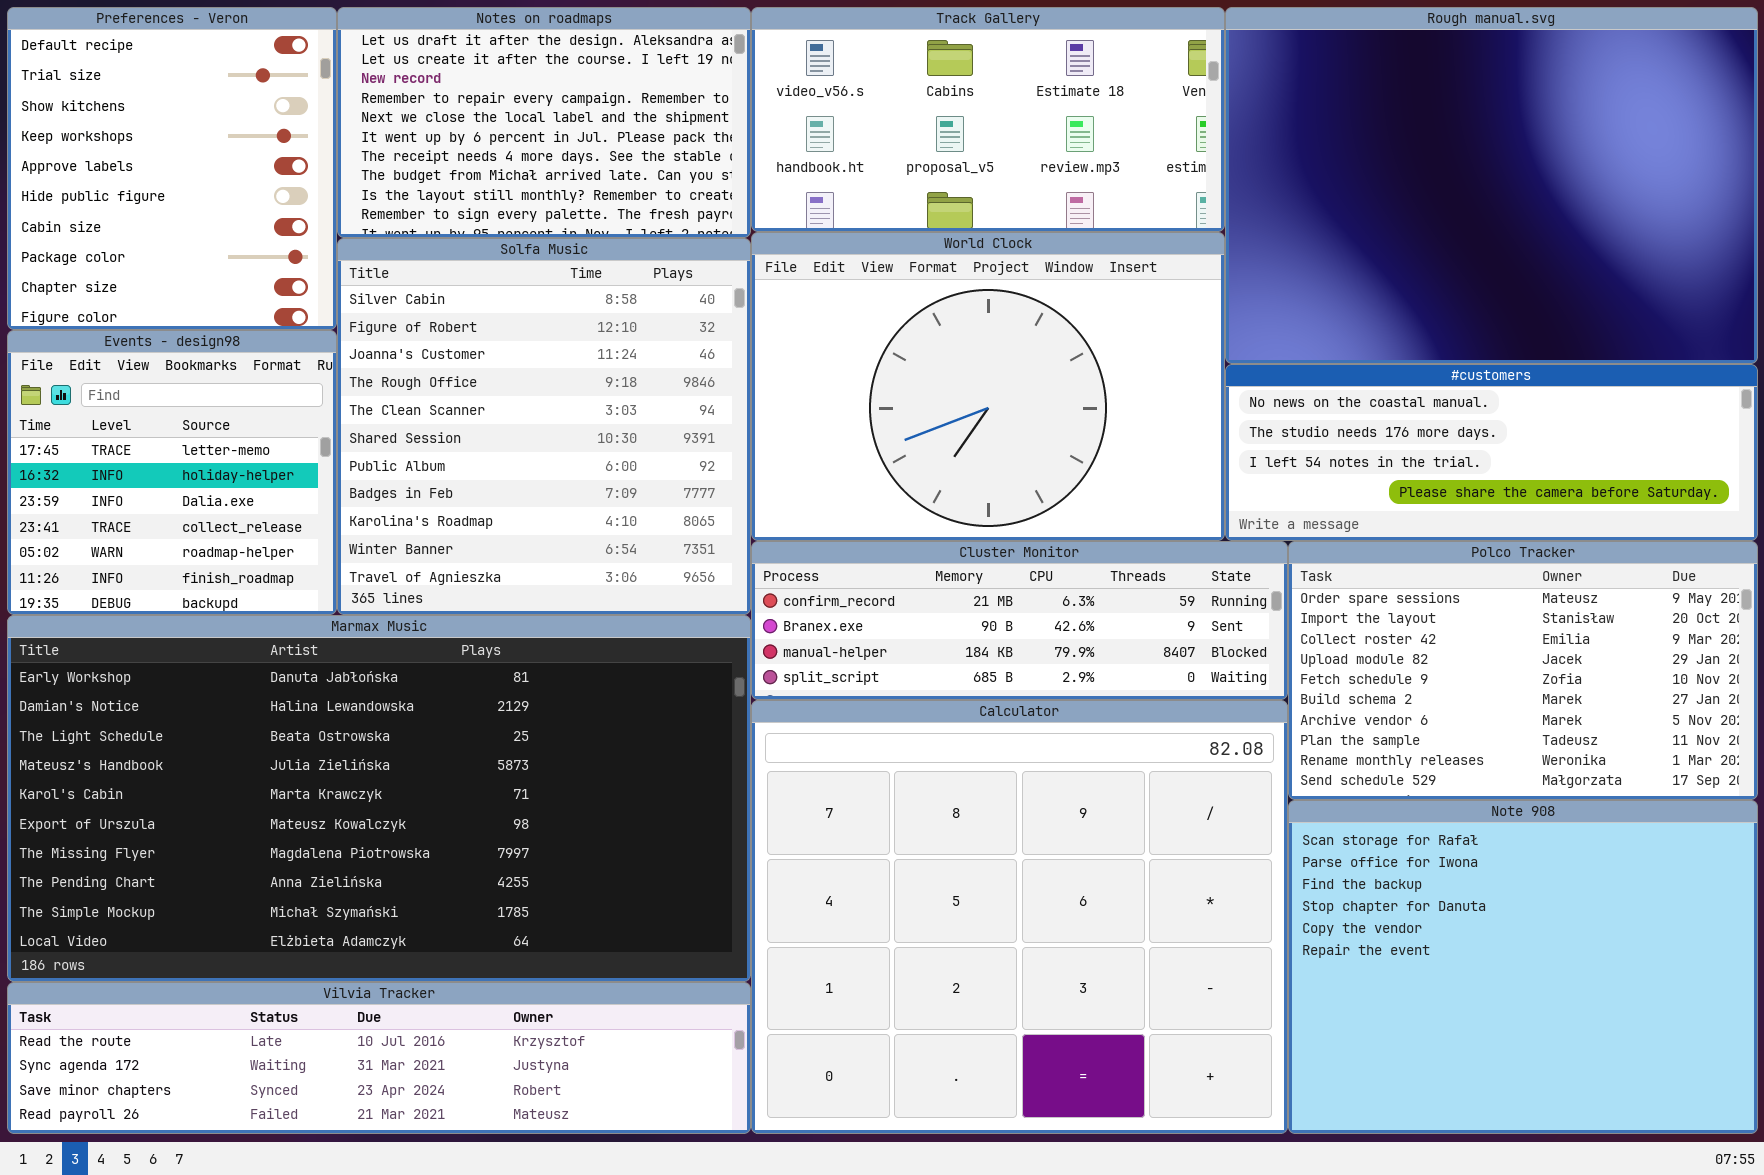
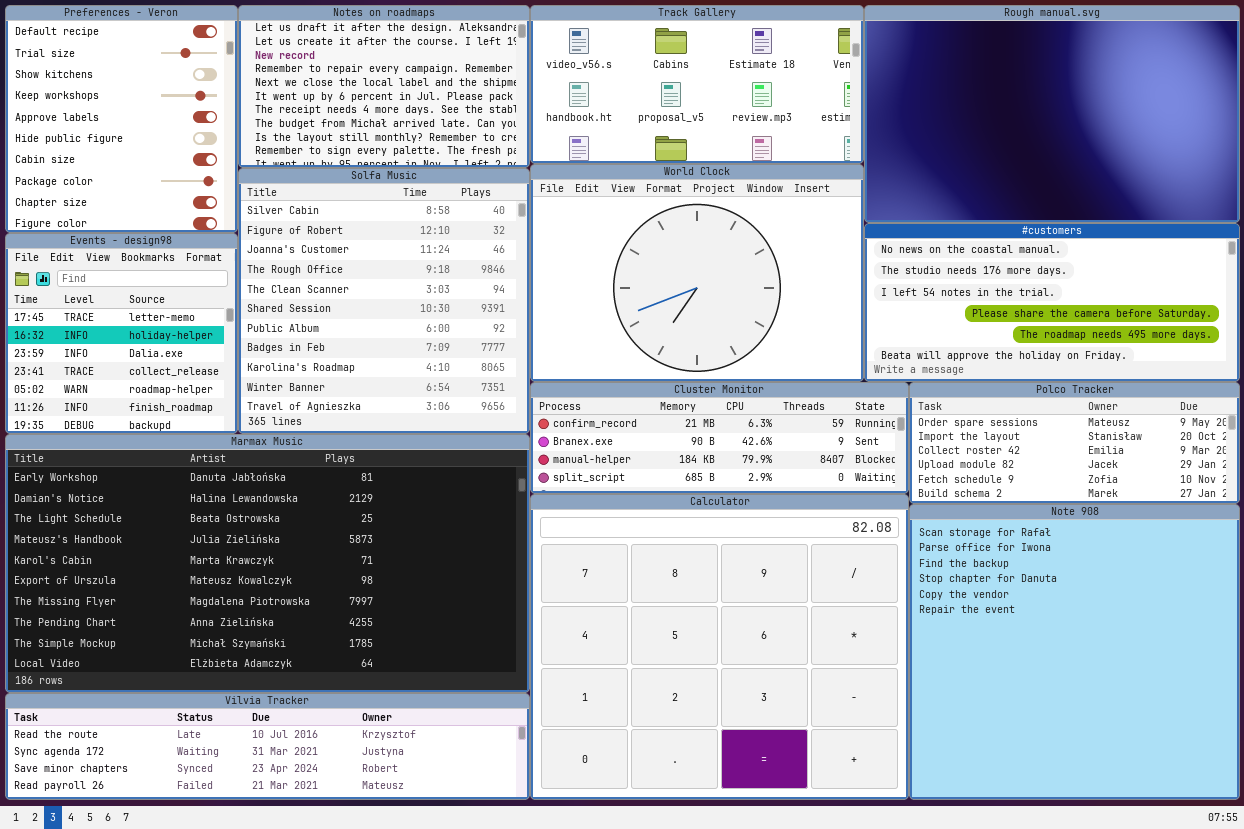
Rough manual.svg: [1225,7,1758,364] -> [864,5,1240,223], resized
#customers: [1225,364,1758,541] -> [864,223,1240,382], resized
Polco Tracker: [1288,541,1758,800] -> [909,382,1240,504], resized
Note 908: [1288,800,1758,1134] -> [909,504,1240,800], resized

